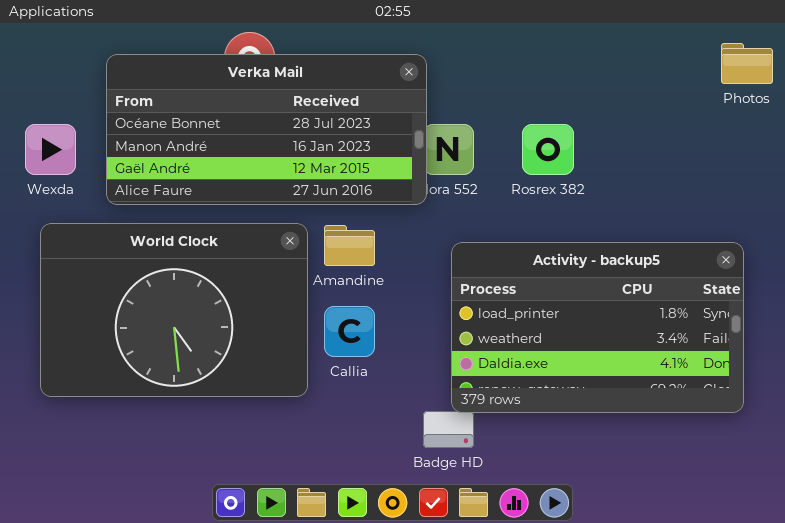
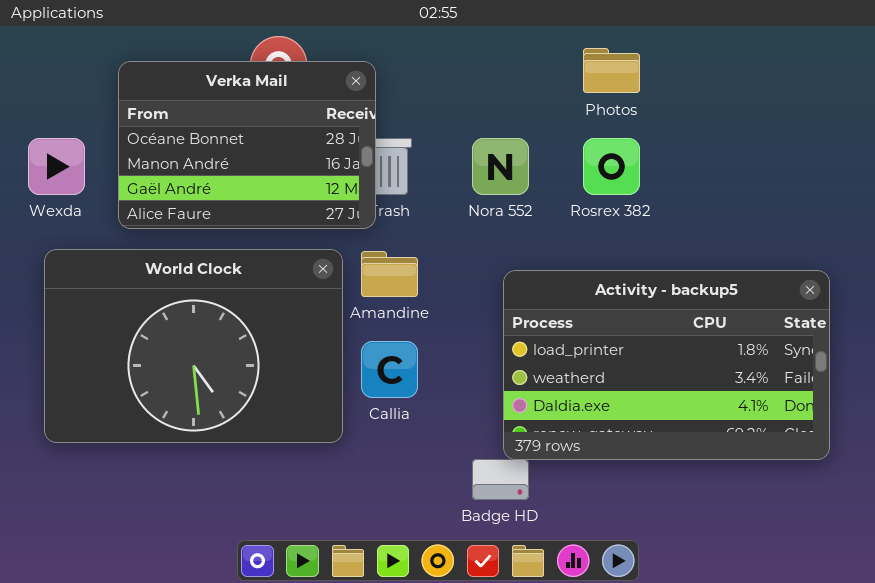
Photos: [721,43,773,84] -> [583,48,640,93], moved
Verka Mail: [106,54,427,205] -> [118,61,376,229], resized

